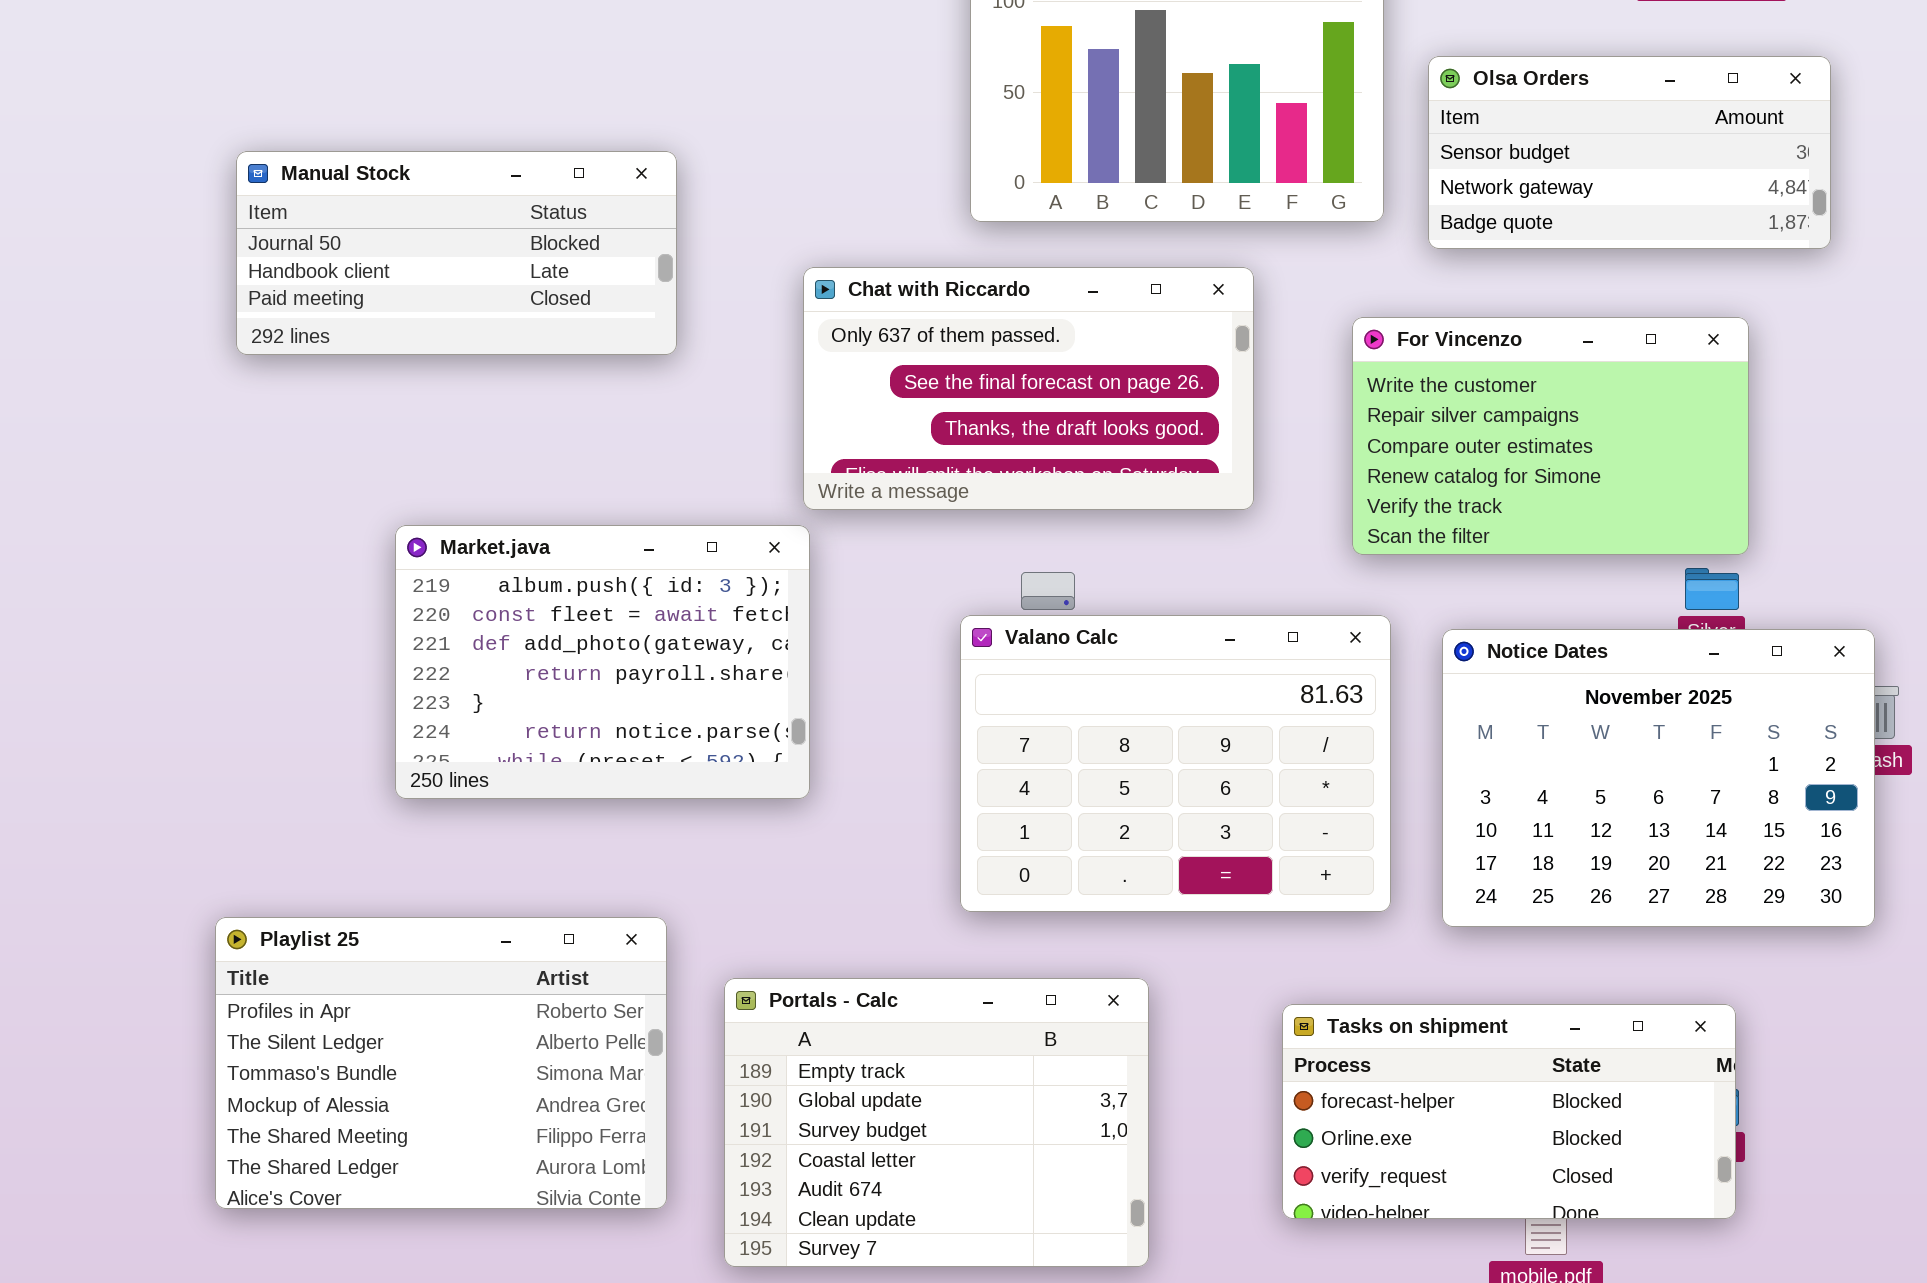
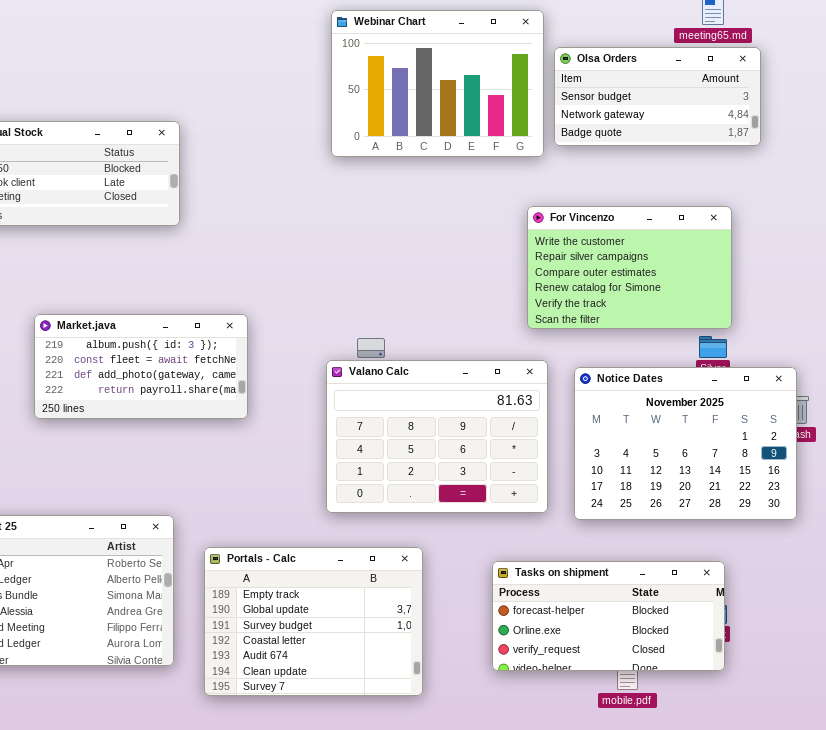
Olsa Orders: [1428,56,1831,249] -> [554,47,761,146], moved
Chat with Riccardo: [803,267,1254,510] -> none, closed
Market.java: [395,525,810,799] -> [34,314,248,419], resized

